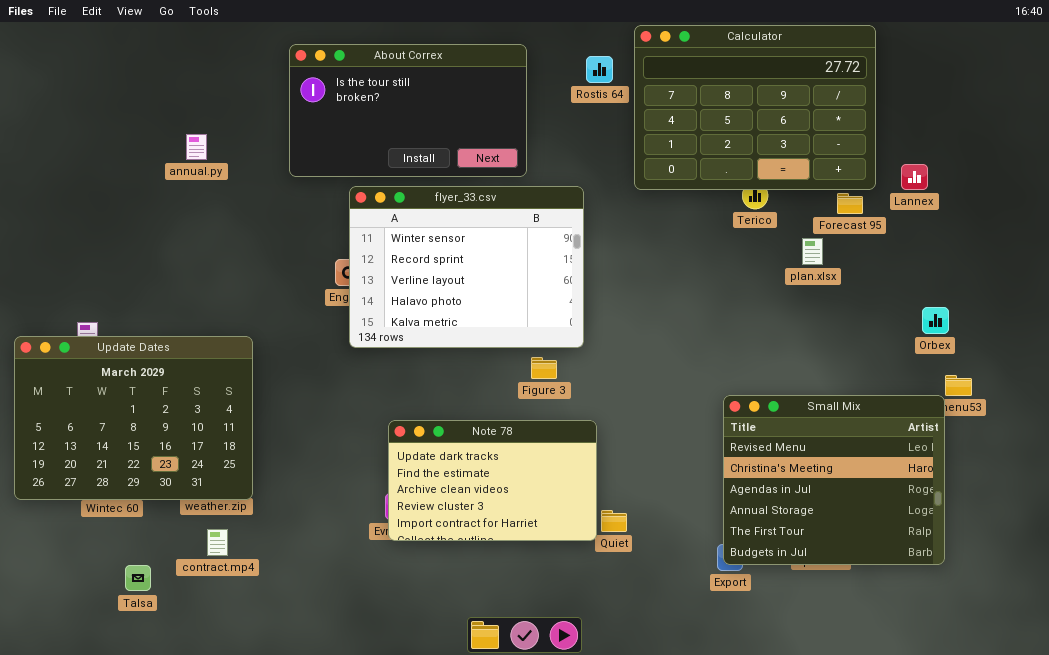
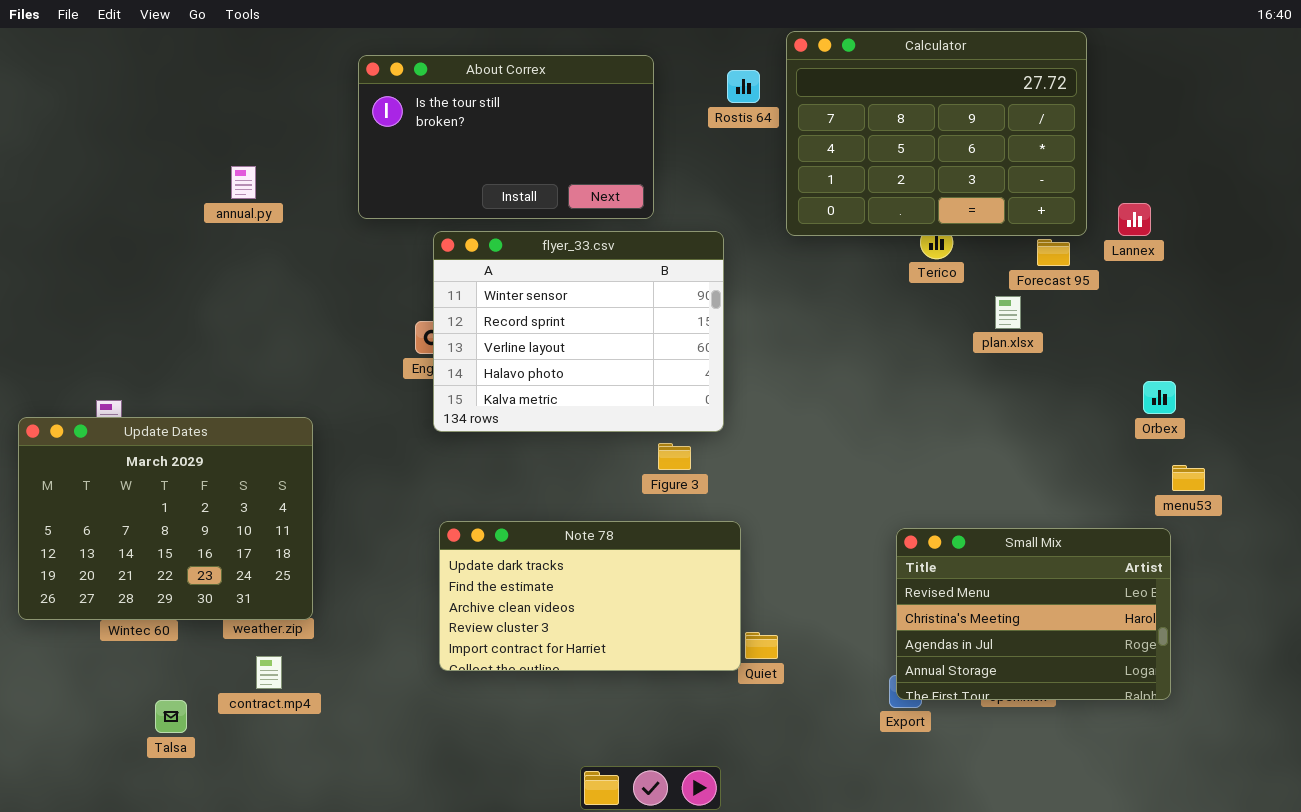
Small Mix: [723,395,945,565] -> [896,528,1171,700], resized
Note 78: [388,420,597,541] -> [439,521,741,671], resized

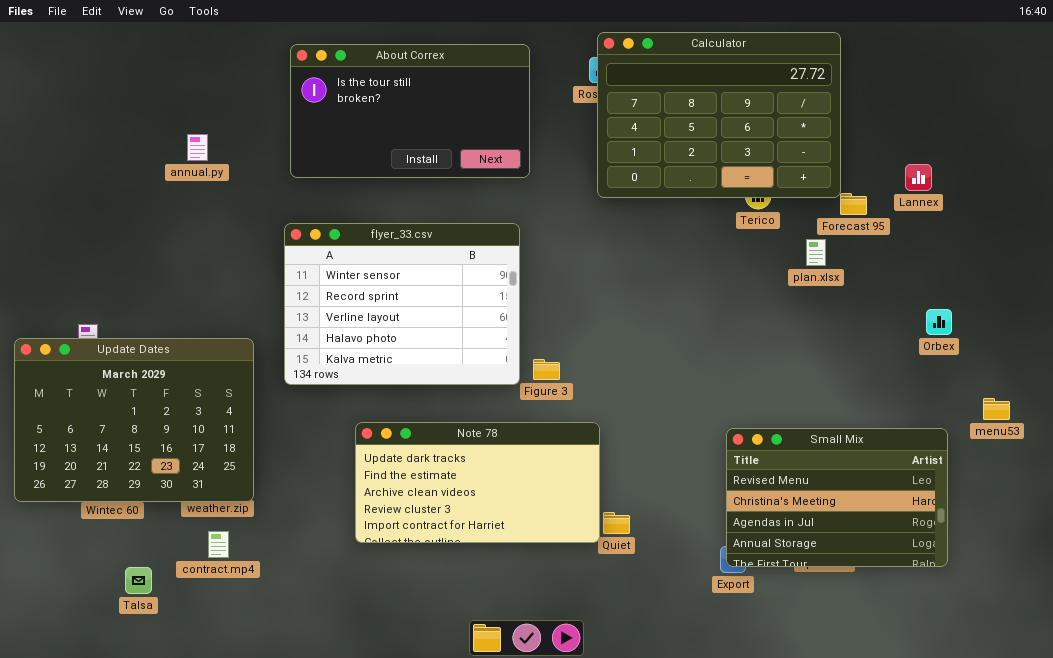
Calculator: [786,31,1087,236] -> [597,32,841,198], moved
flyer_33.csv: [433,231,724,432] -> [284,223,520,385], moved
menu53: [1172,465,1205,491] -> [983,398,1010,420], moved

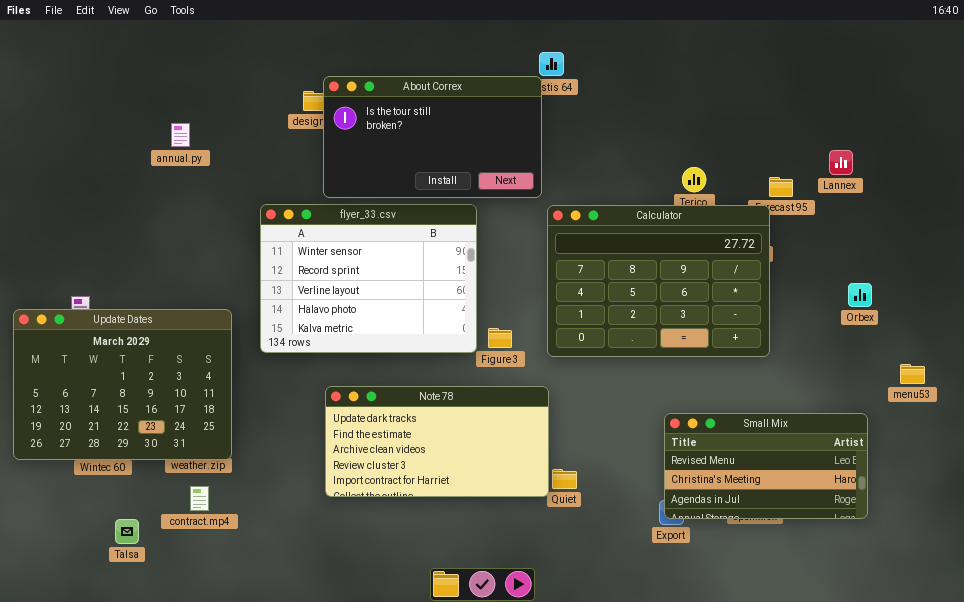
Calculator: [597,32,841,198] -> [547,205,770,357], moved
About Correx: [290,44,530,178] -> [323,76,542,198], moved
Small Mix: [726,428,948,567] -> [664,413,868,519], resized

